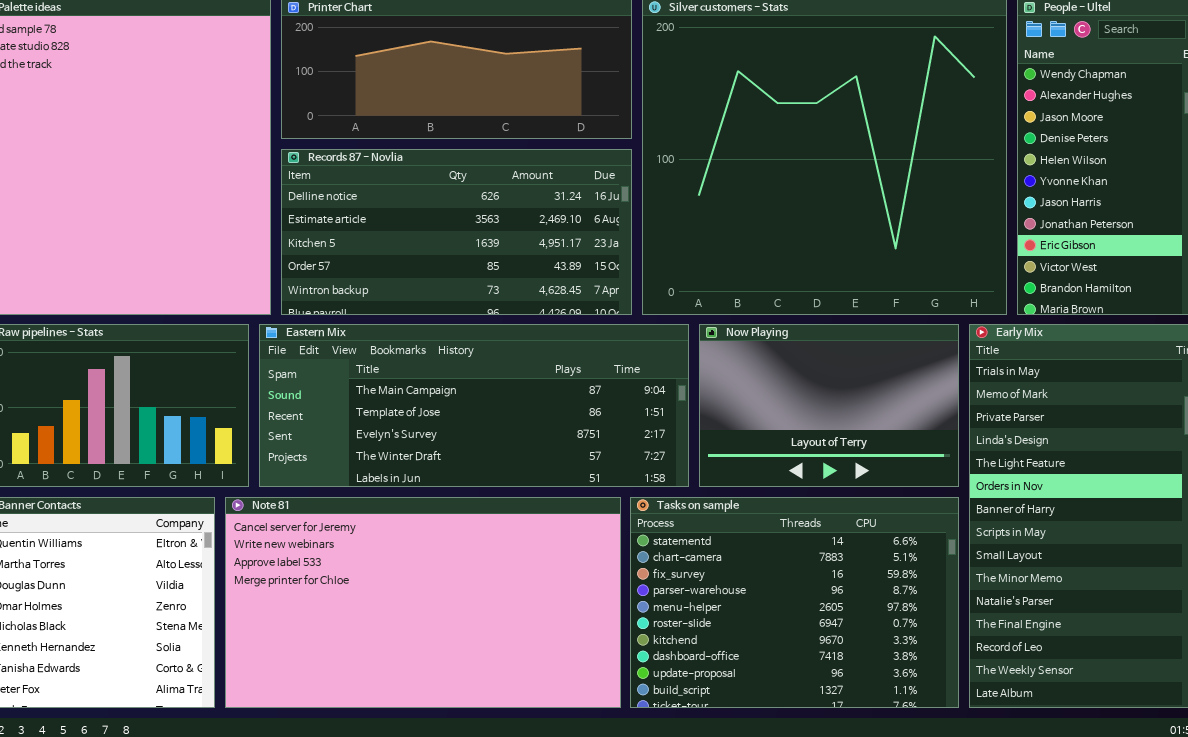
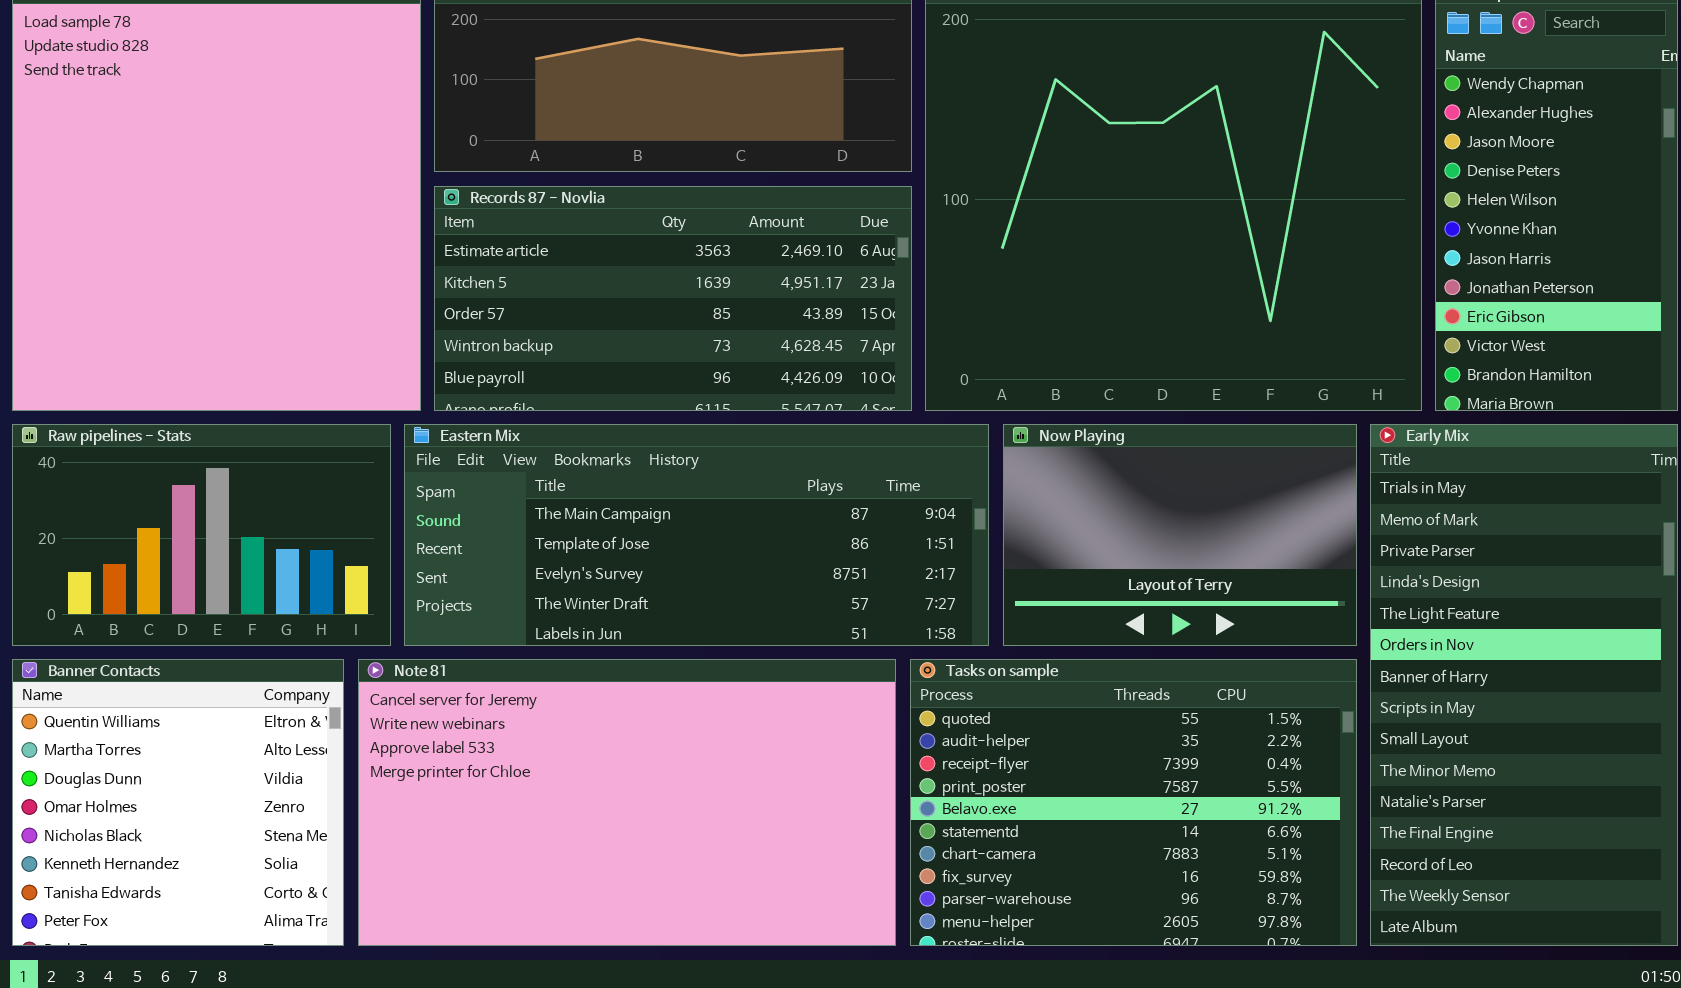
Records 87 - Novlia: [281,149,632,315] -> [434,186,912,411], scrolled down 1 row
Tasks on sample: [630,497,959,708] -> [910,659,1357,946], scrolled up 5 rows

